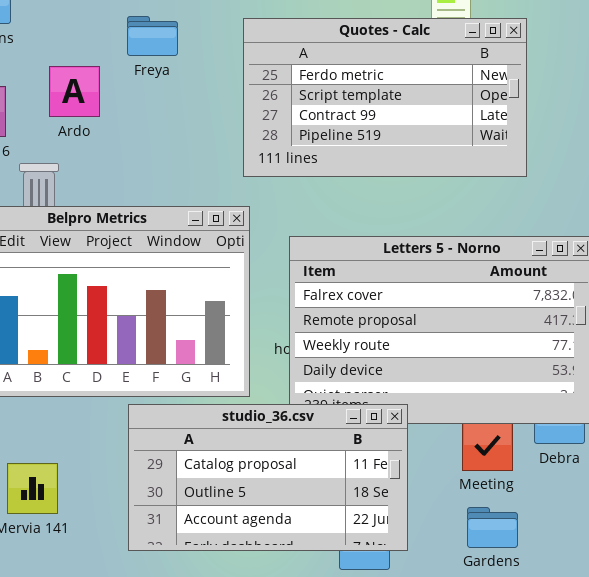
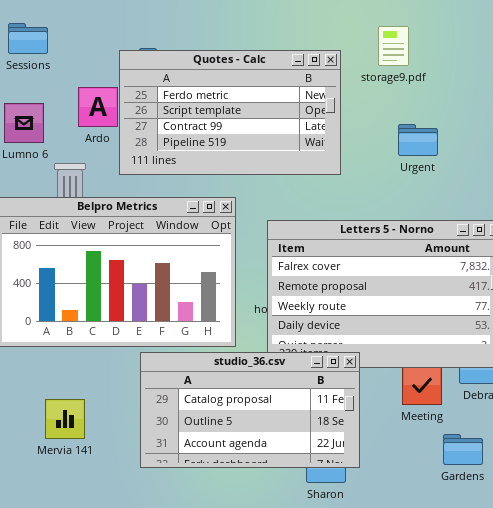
Quotes - Calc: [243,18,527,177] -> [119,50,341,175], moved
Gardens: [467,507,518,548] -> [443,434,483,465], moved

